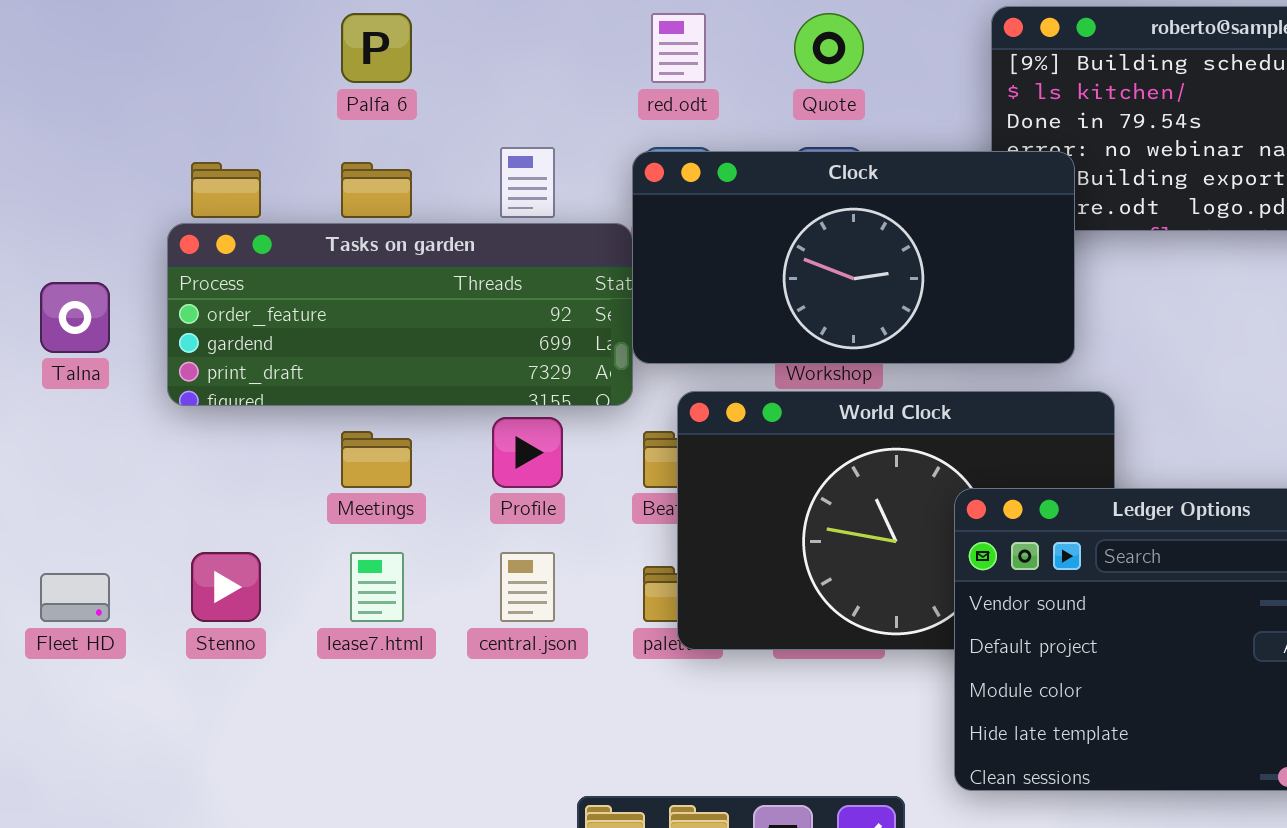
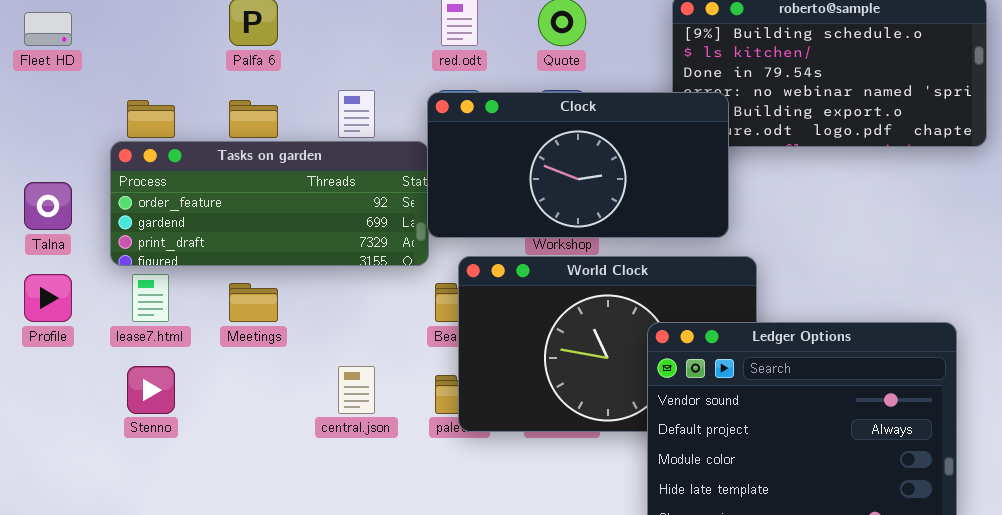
Profile: [492,417,563,488] -> [24,274,72,322], moved
lease7.html: [350,552,404,622] -> [132,274,169,322], moved
Fleet HD: [40,573,110,622] -> [24,12,72,46], moved

